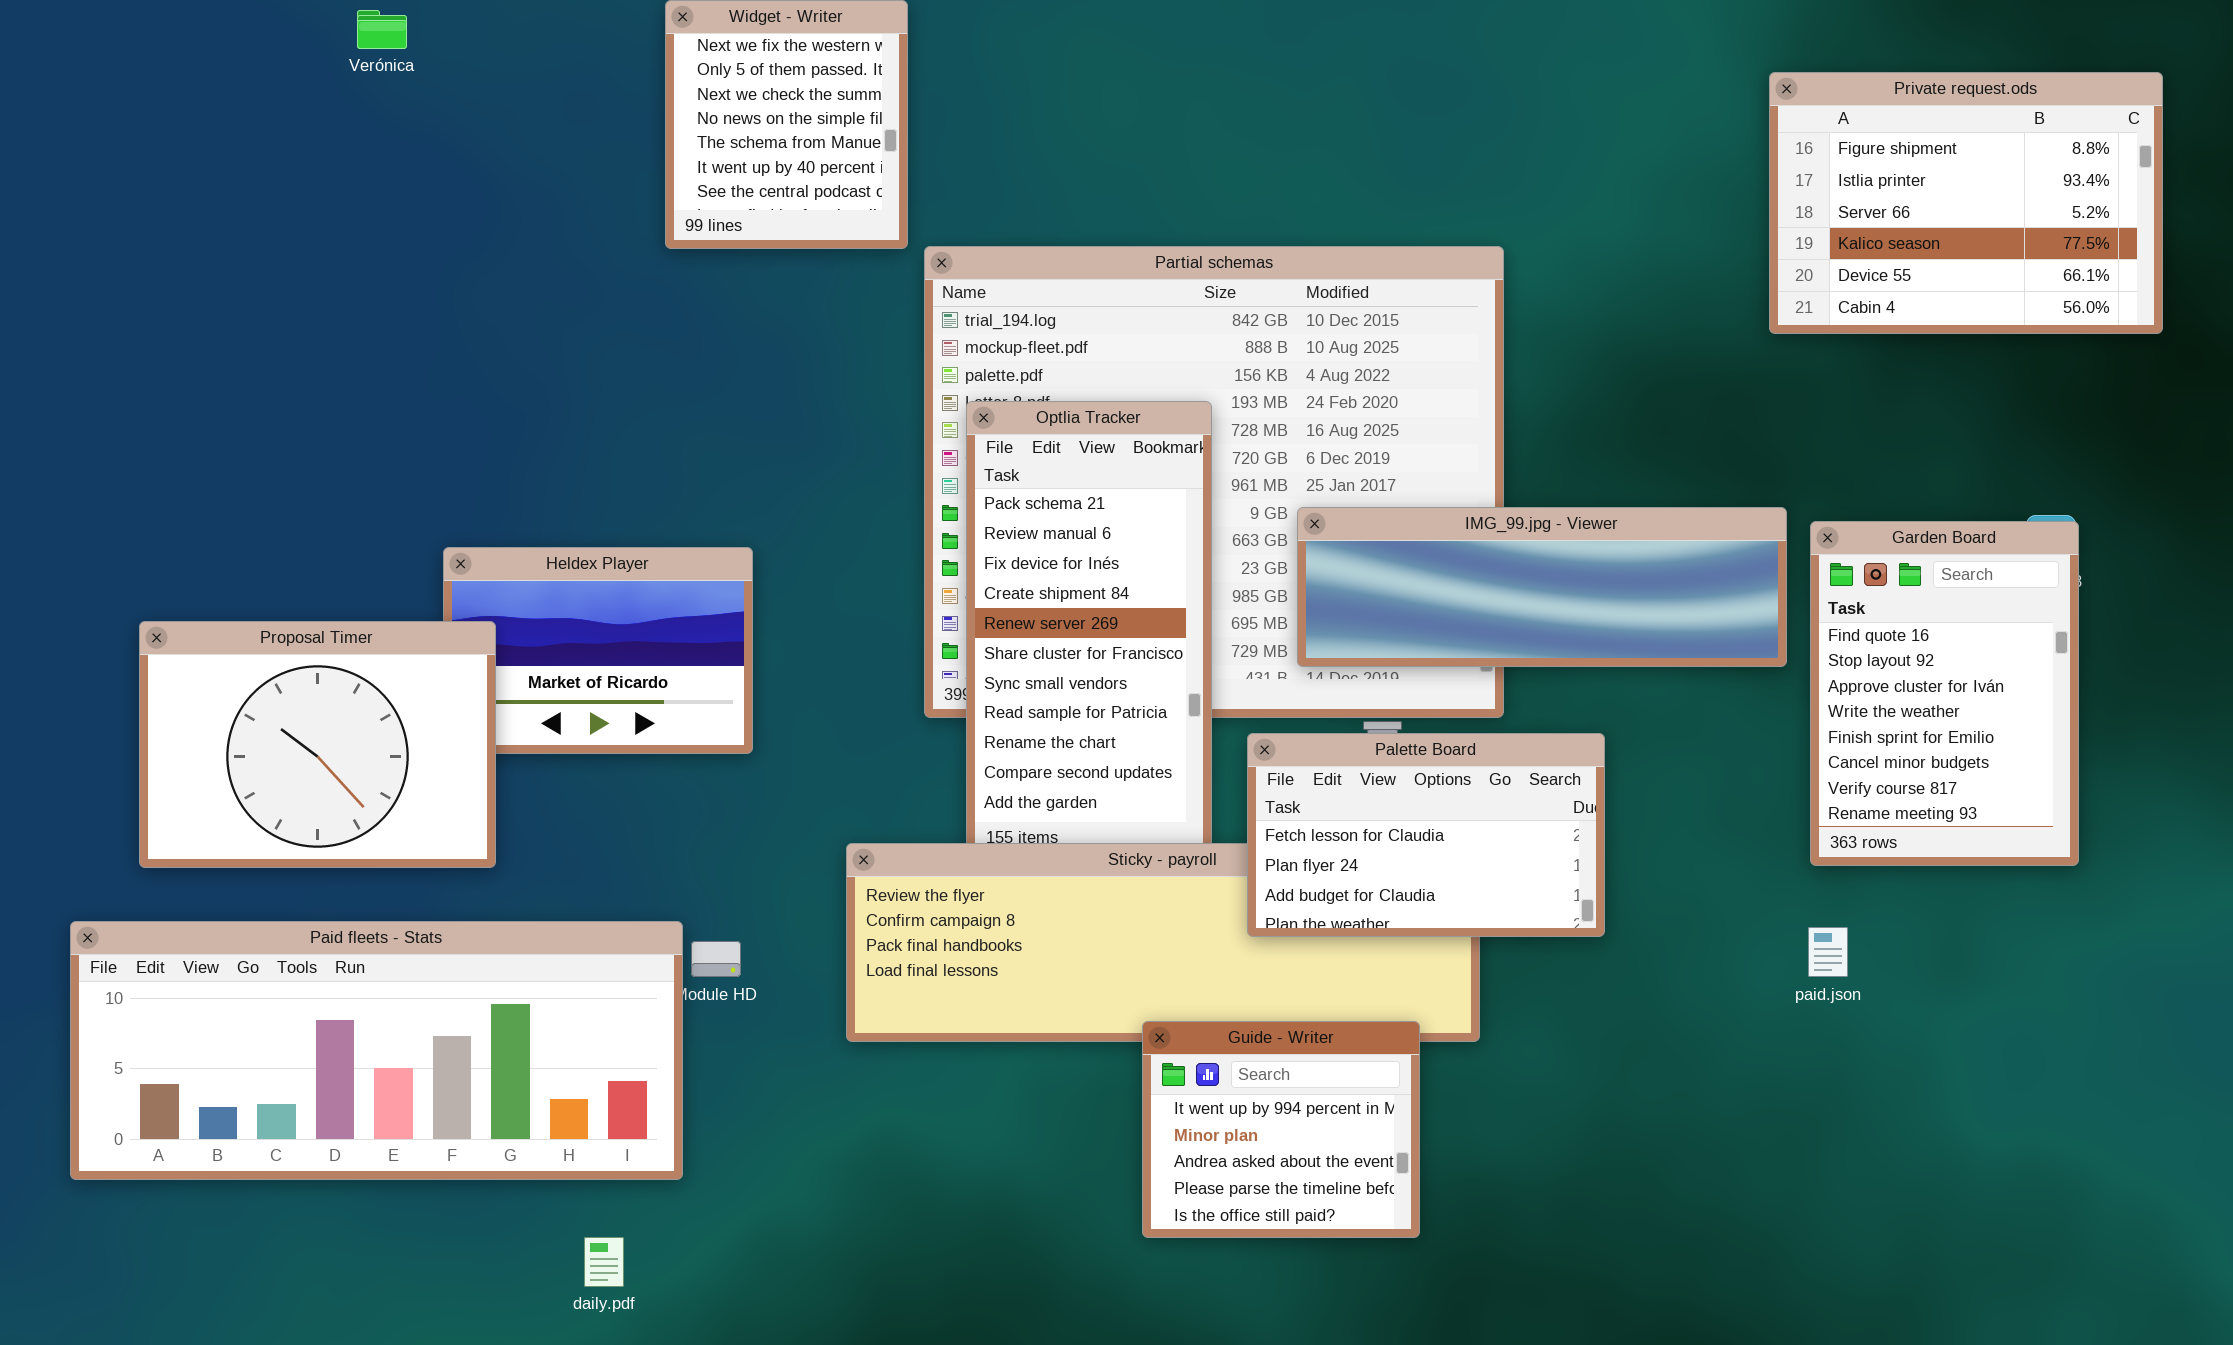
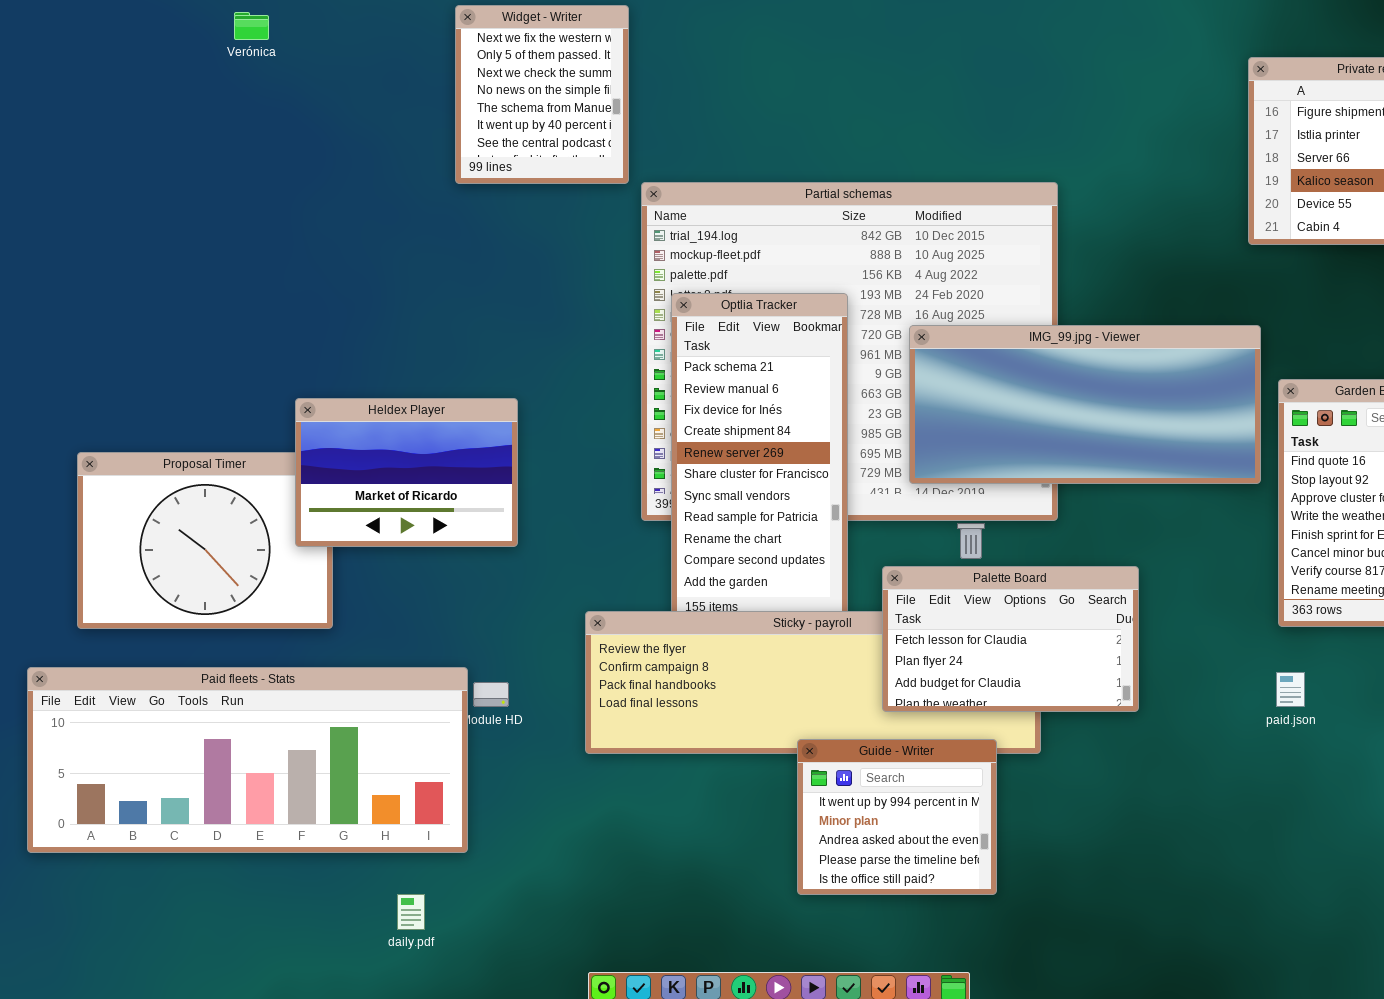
IMG_99.jpg - Viewer: [1297,507,1787,667] -> [909,325,1261,484], resized
Heldex Player: [443,547,753,754] -> [295,398,518,547], raised
Palette Board: [1247,733,1605,937] -> [882,566,1139,712], moved

